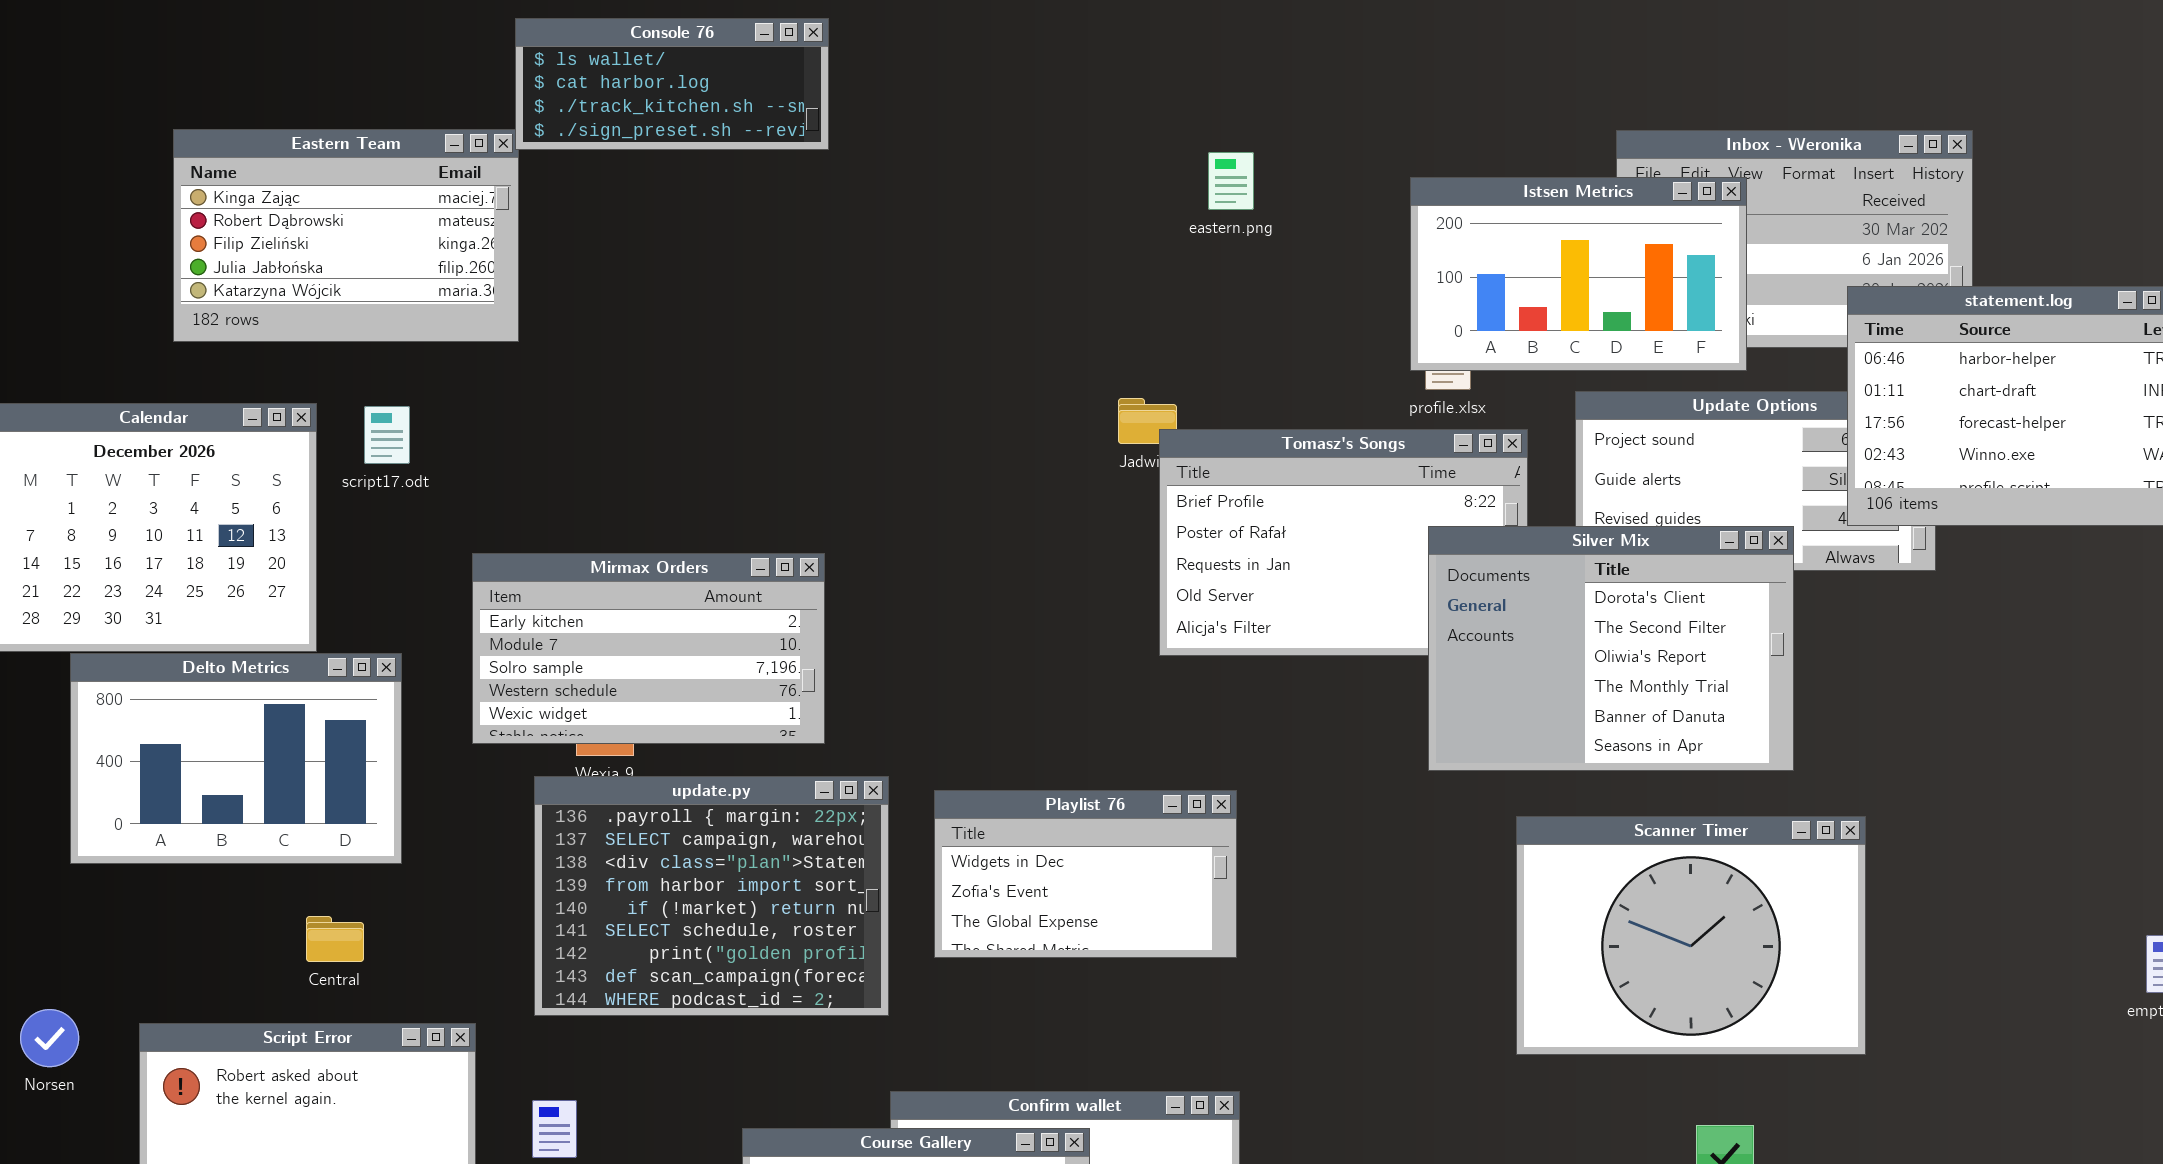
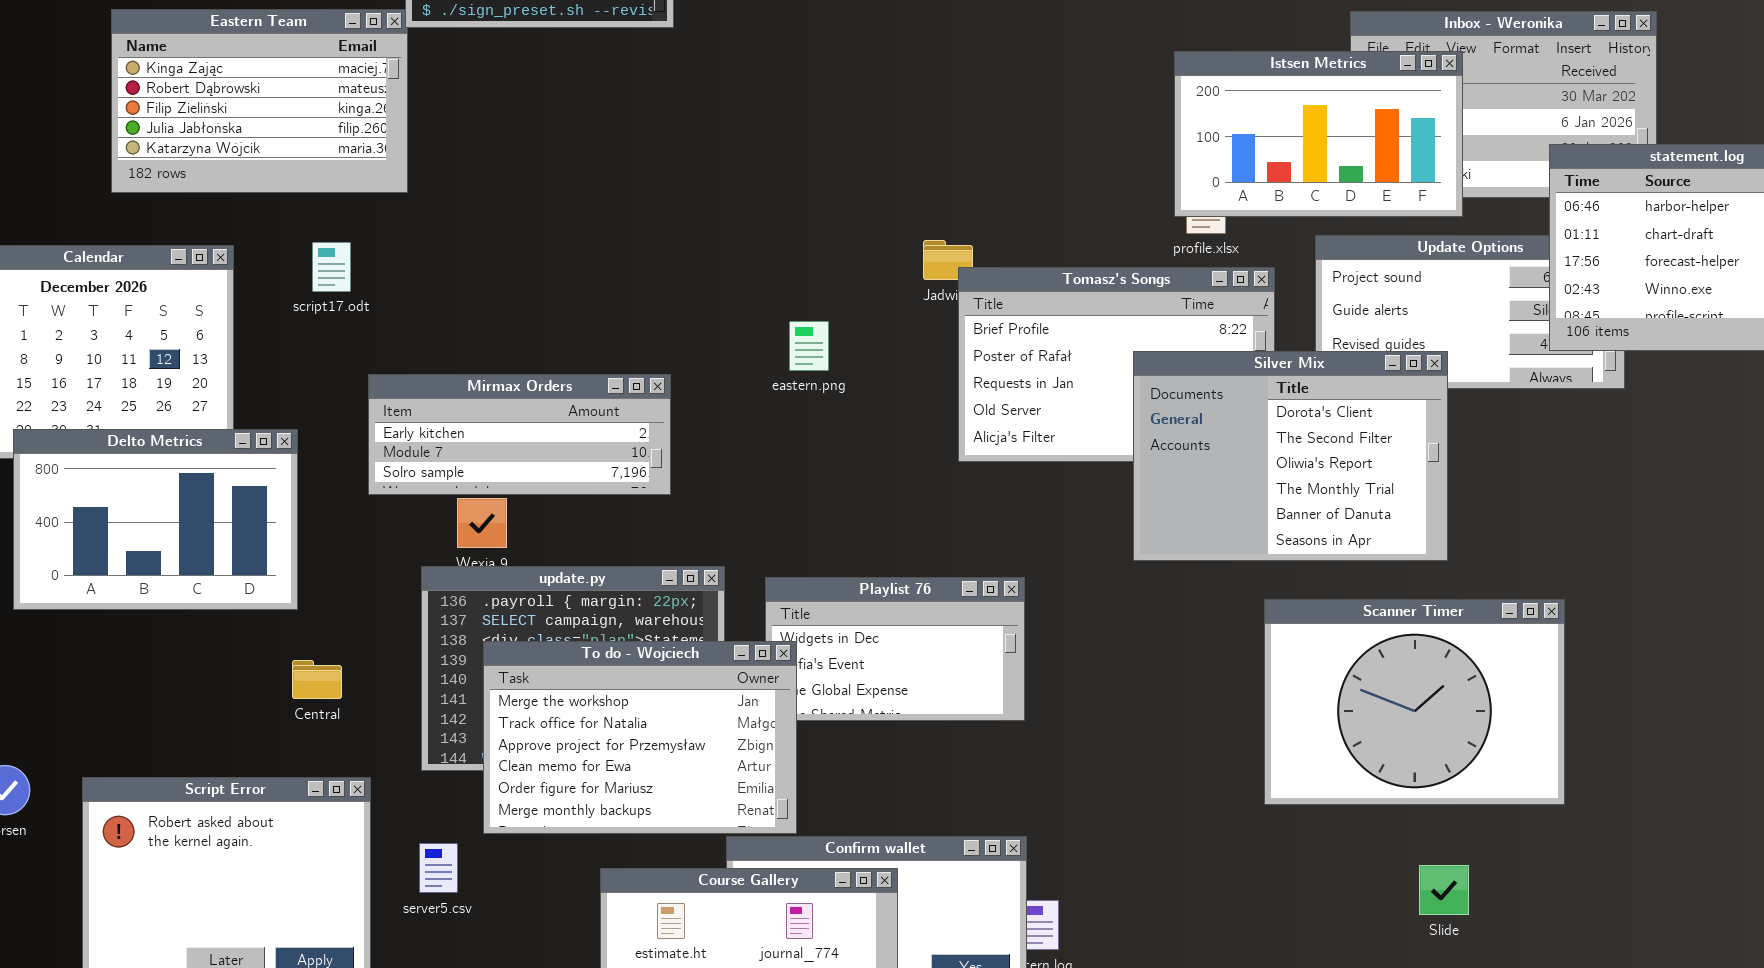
eastern.png: [1208,152,1254,210] -> [789,321,829,371], moved
script17.odt: [364,406,410,464] -> [312,242,351,292], moved
Silver Mix: [1428,526,1794,771] -> [1133,351,1448,561], moved
Mirmax Orders: [472,553,825,744] -> [368,374,671,495], resized
Delto Metrics: [70,653,402,864] -> [13,429,298,610], moved
To do - Wojciech: none -> [483,641,797,834], opened
Central: [306,916,364,962] -> [292,660,342,699], moved

